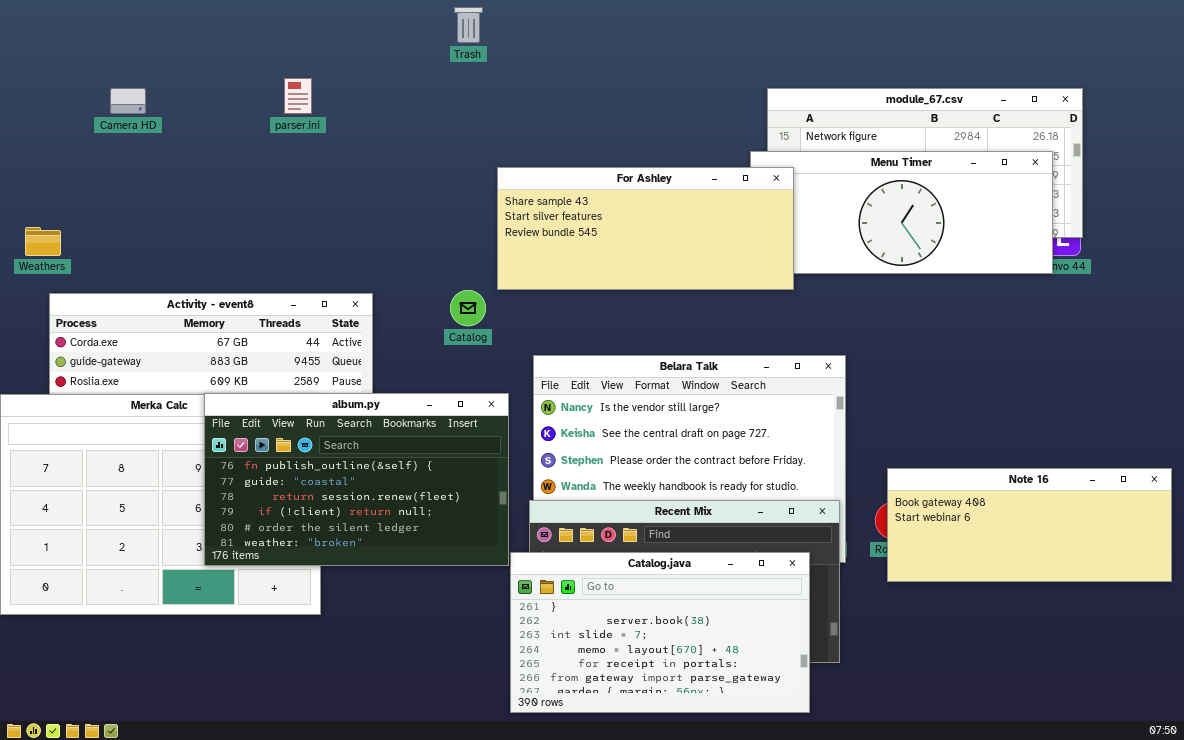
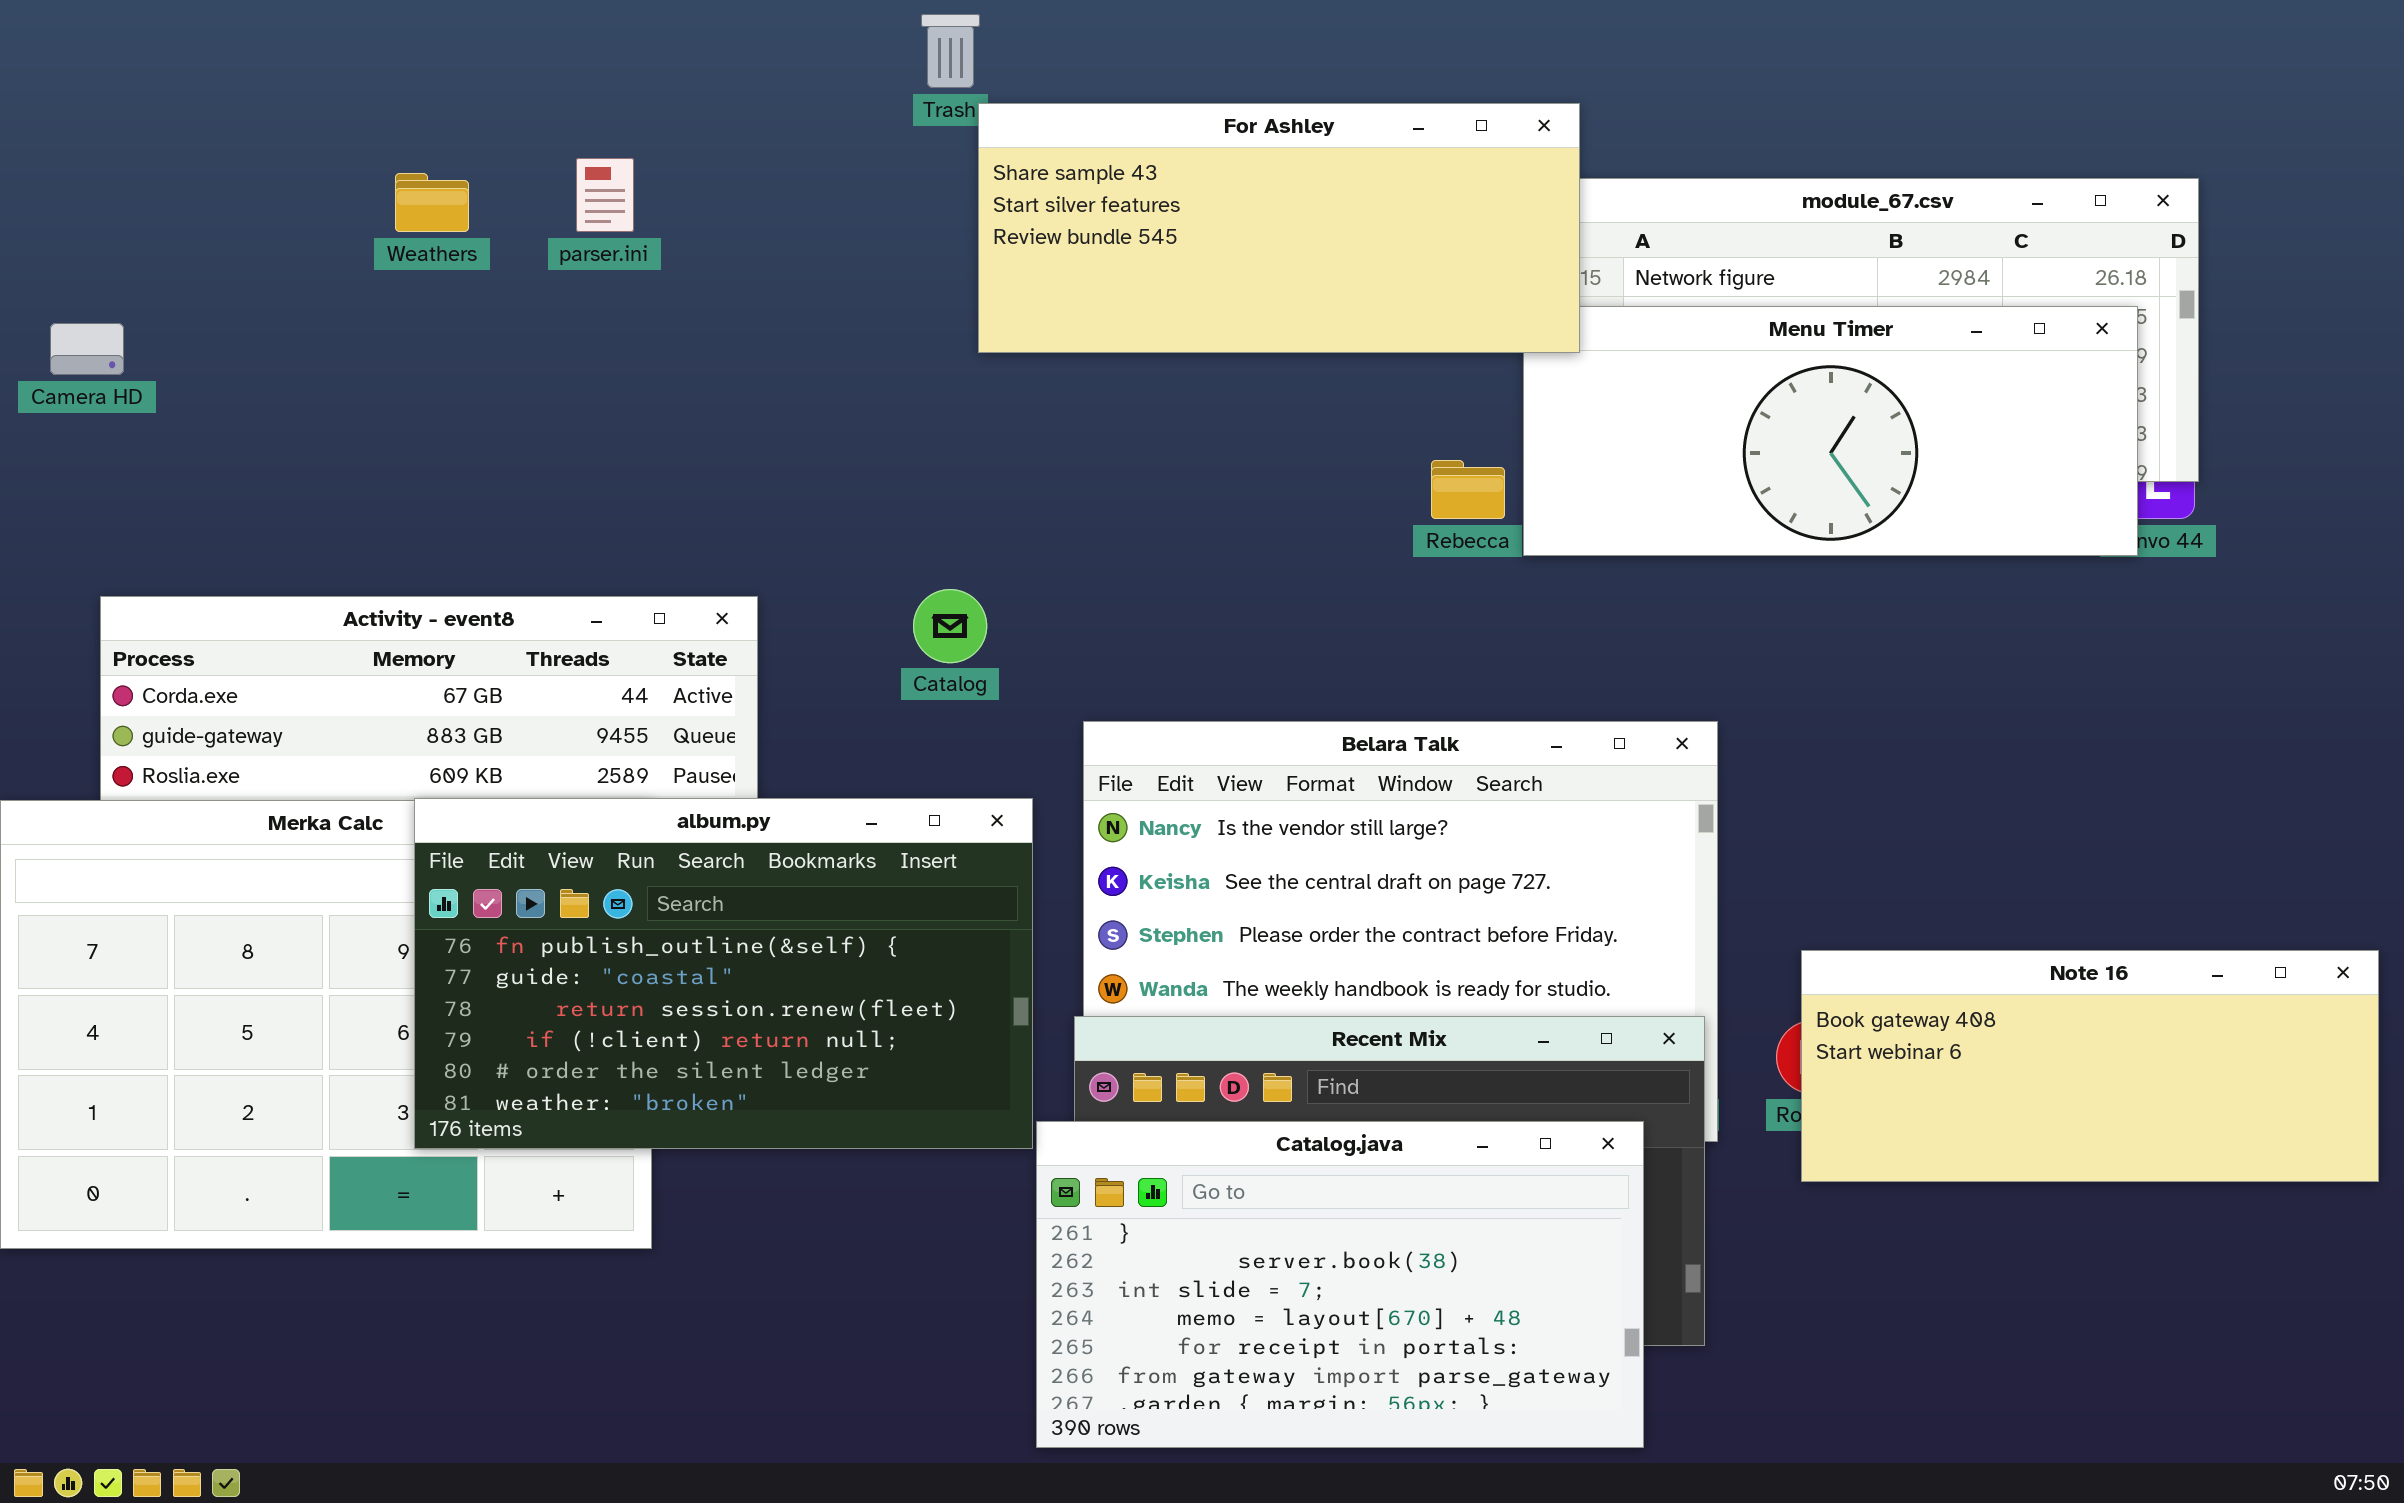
Camera HD: [110,88,146,114] -> [50,323,124,375], moved
For Ashley: [497,167,794,290] -> [978,103,1580,353], moved
Weathers: [25,227,61,256] -> [395,173,469,232], moved

